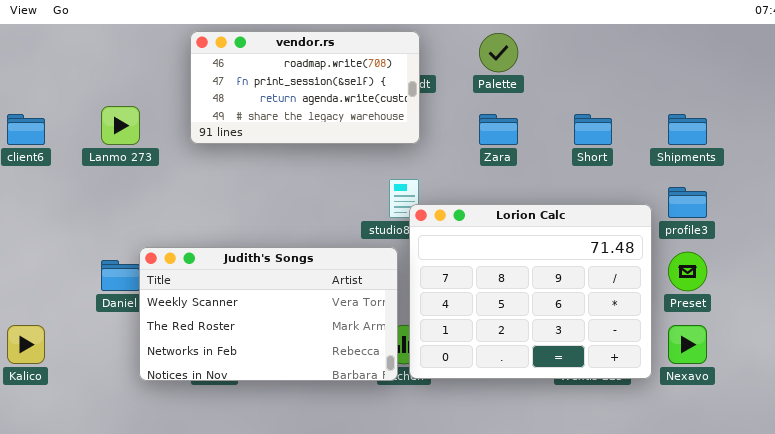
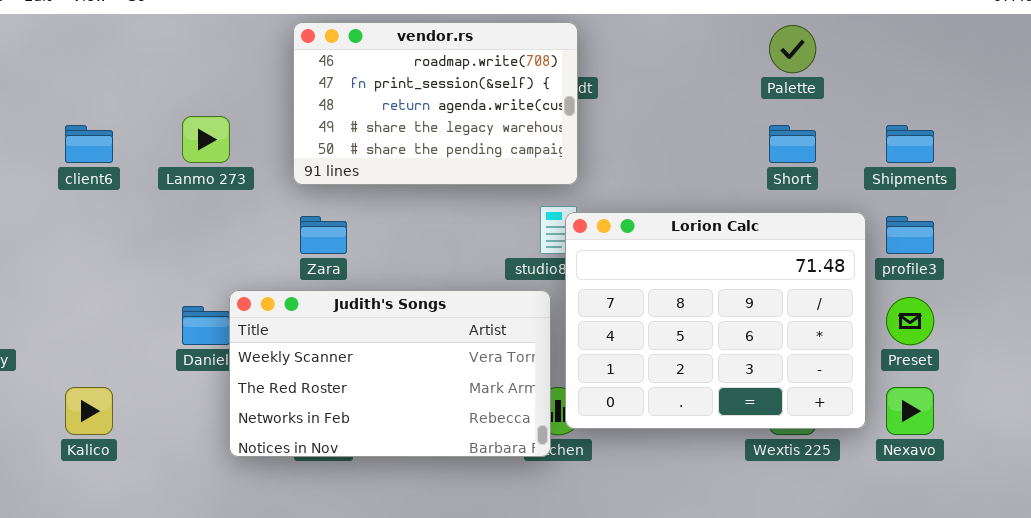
vendor.rs: [190,31,420,144] -> [293,22,578,185], resized
Palette: [479,33,518,72] -> [769,25,816,73], moved
Zara: [479,114,518,145] -> [300,216,347,254], moved
Lorion Calc: [409,204,652,379] -> [565,212,866,429], moved

